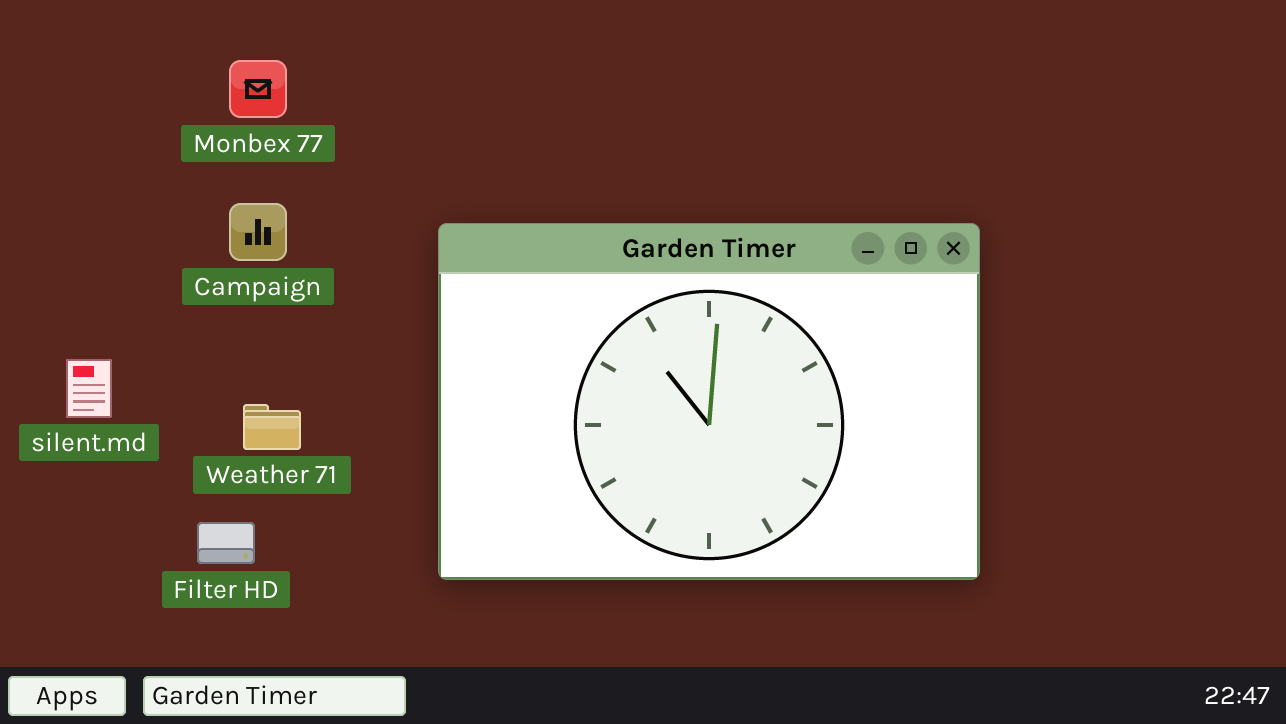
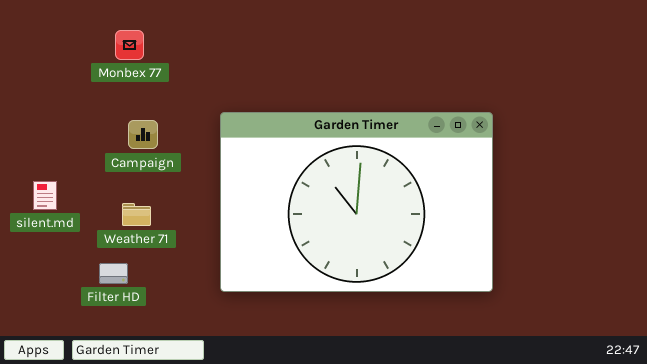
Campaign: [229,203,287,261] -> [128,120,158,149], moved

